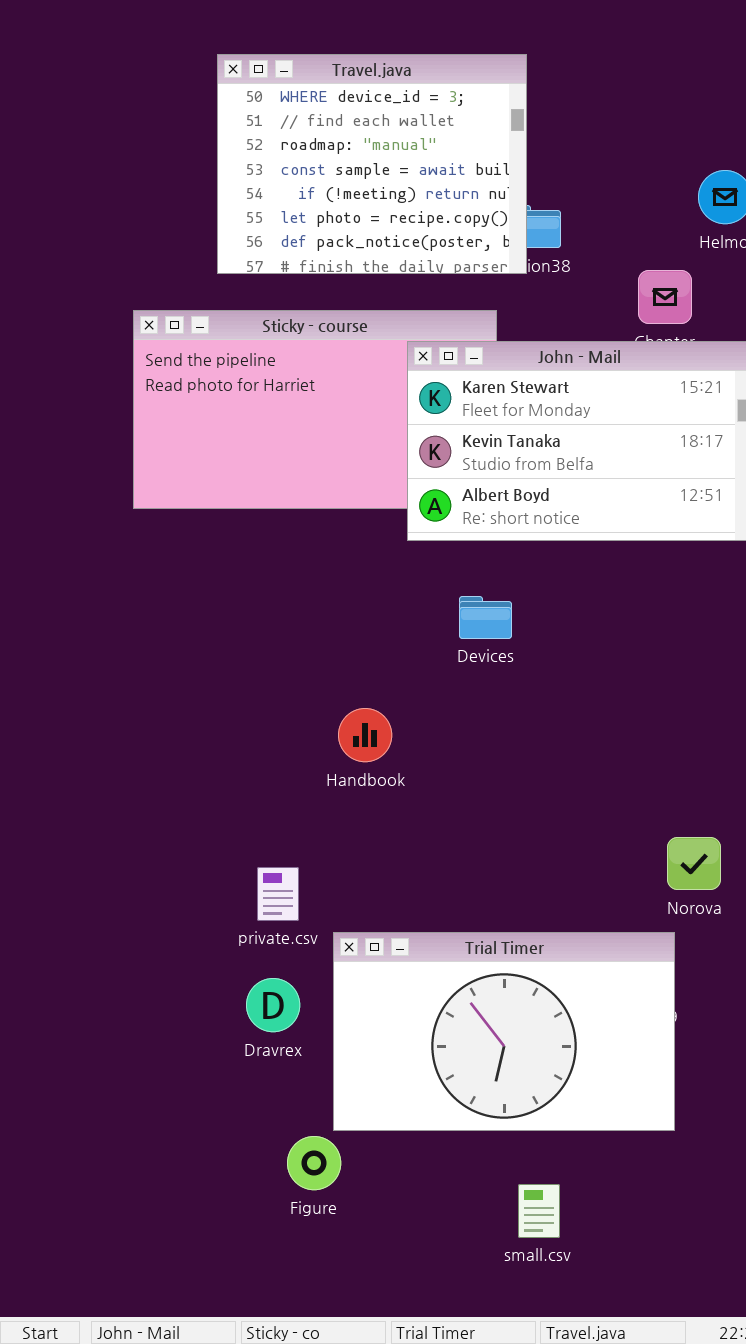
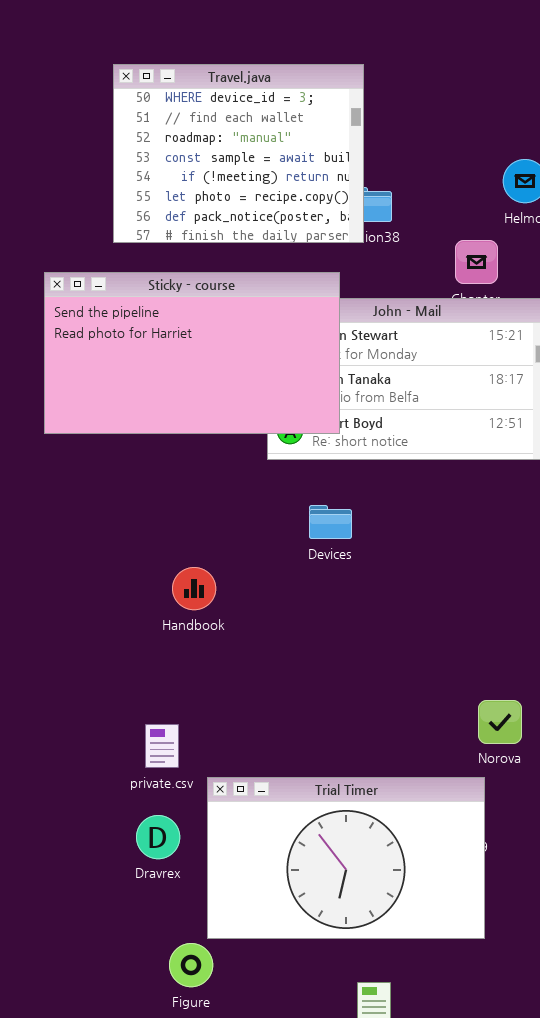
Sticky - course: [133,310,497,509] -> [44,272,340,434], raised
Handbook: [338,708,392,762] -> [172,567,216,610], moved

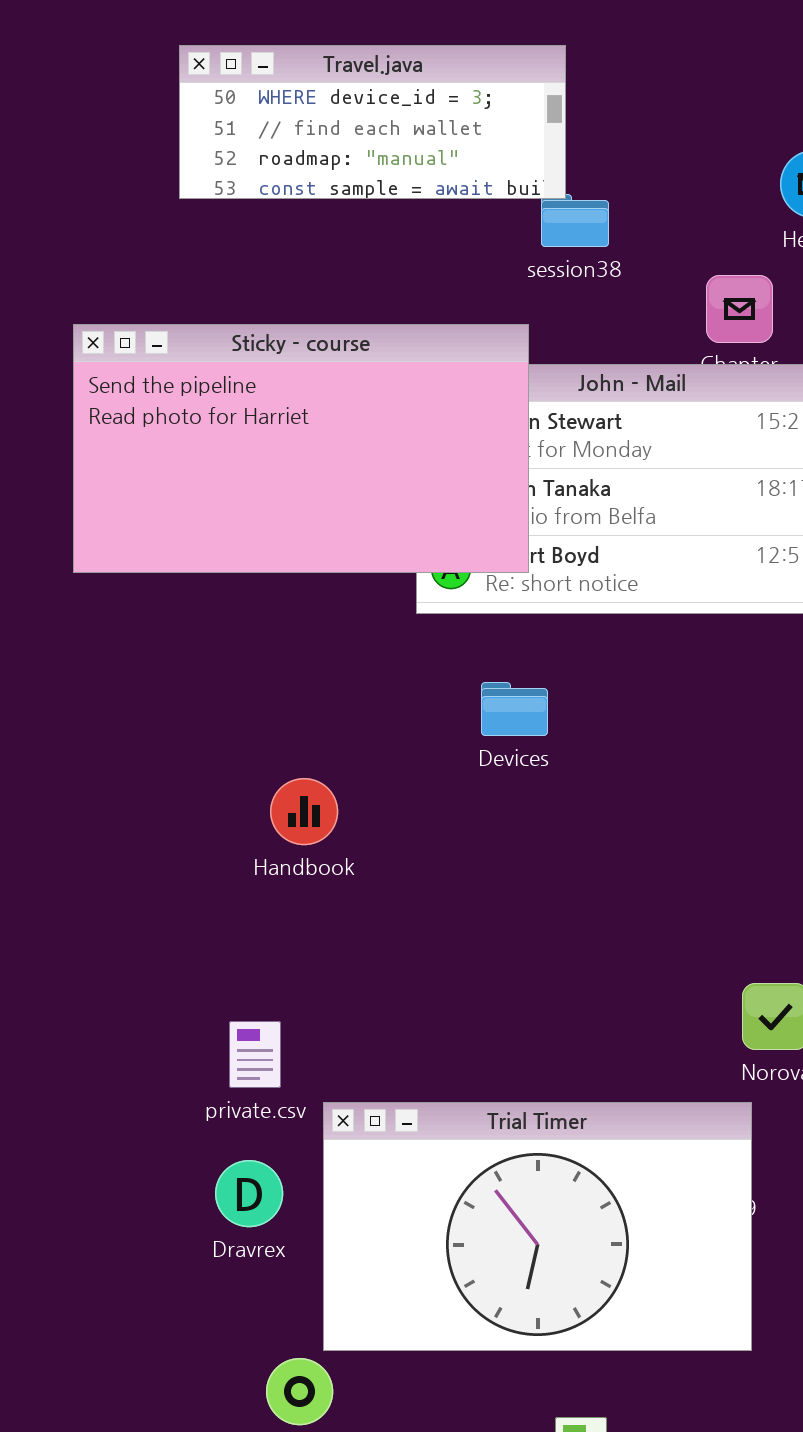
Travel.java: [113,64,364,243] -> [179,45,566,199], moved, resized

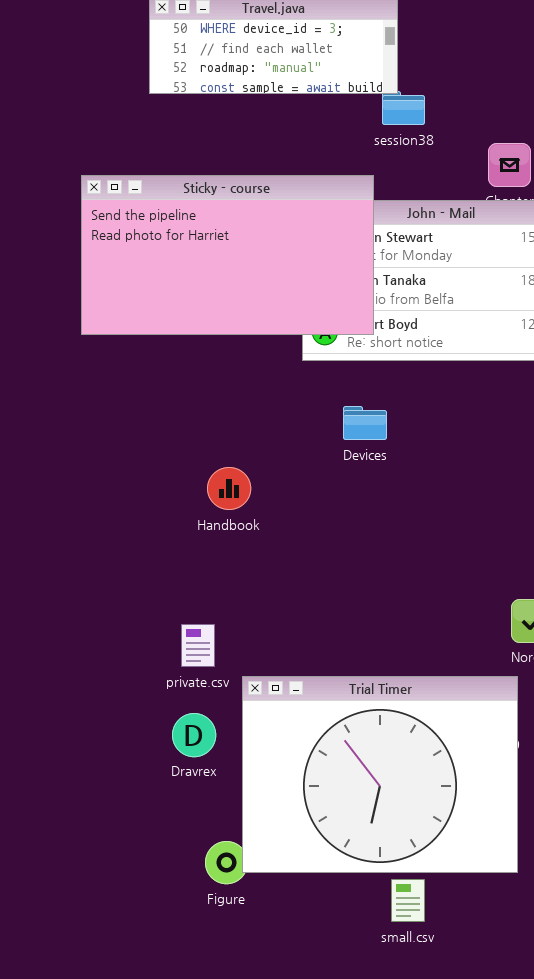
Trial Timer: [323,1102,752,1351] -> [242,676,518,873], resized

